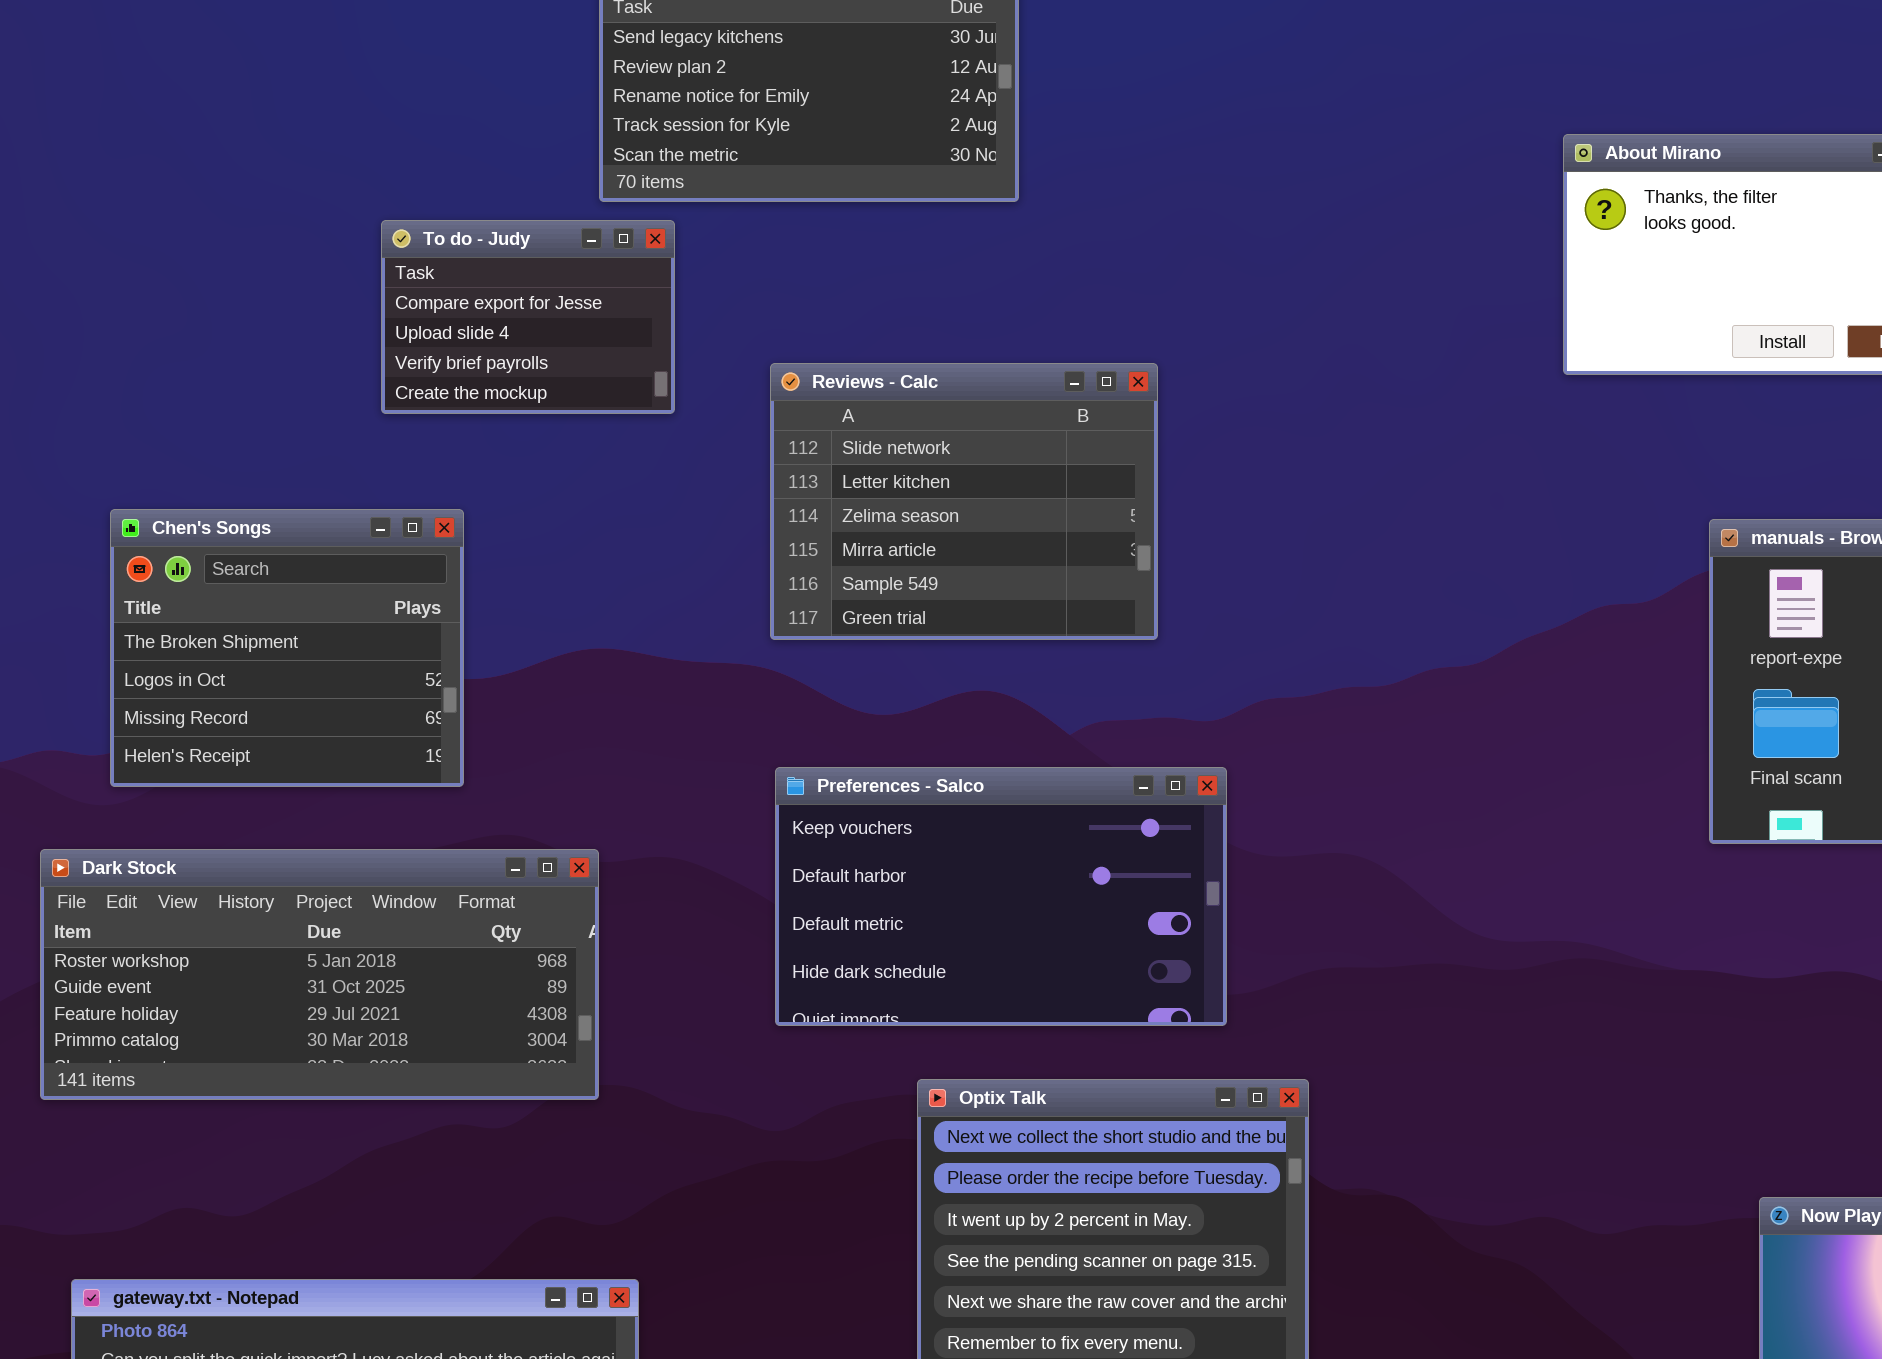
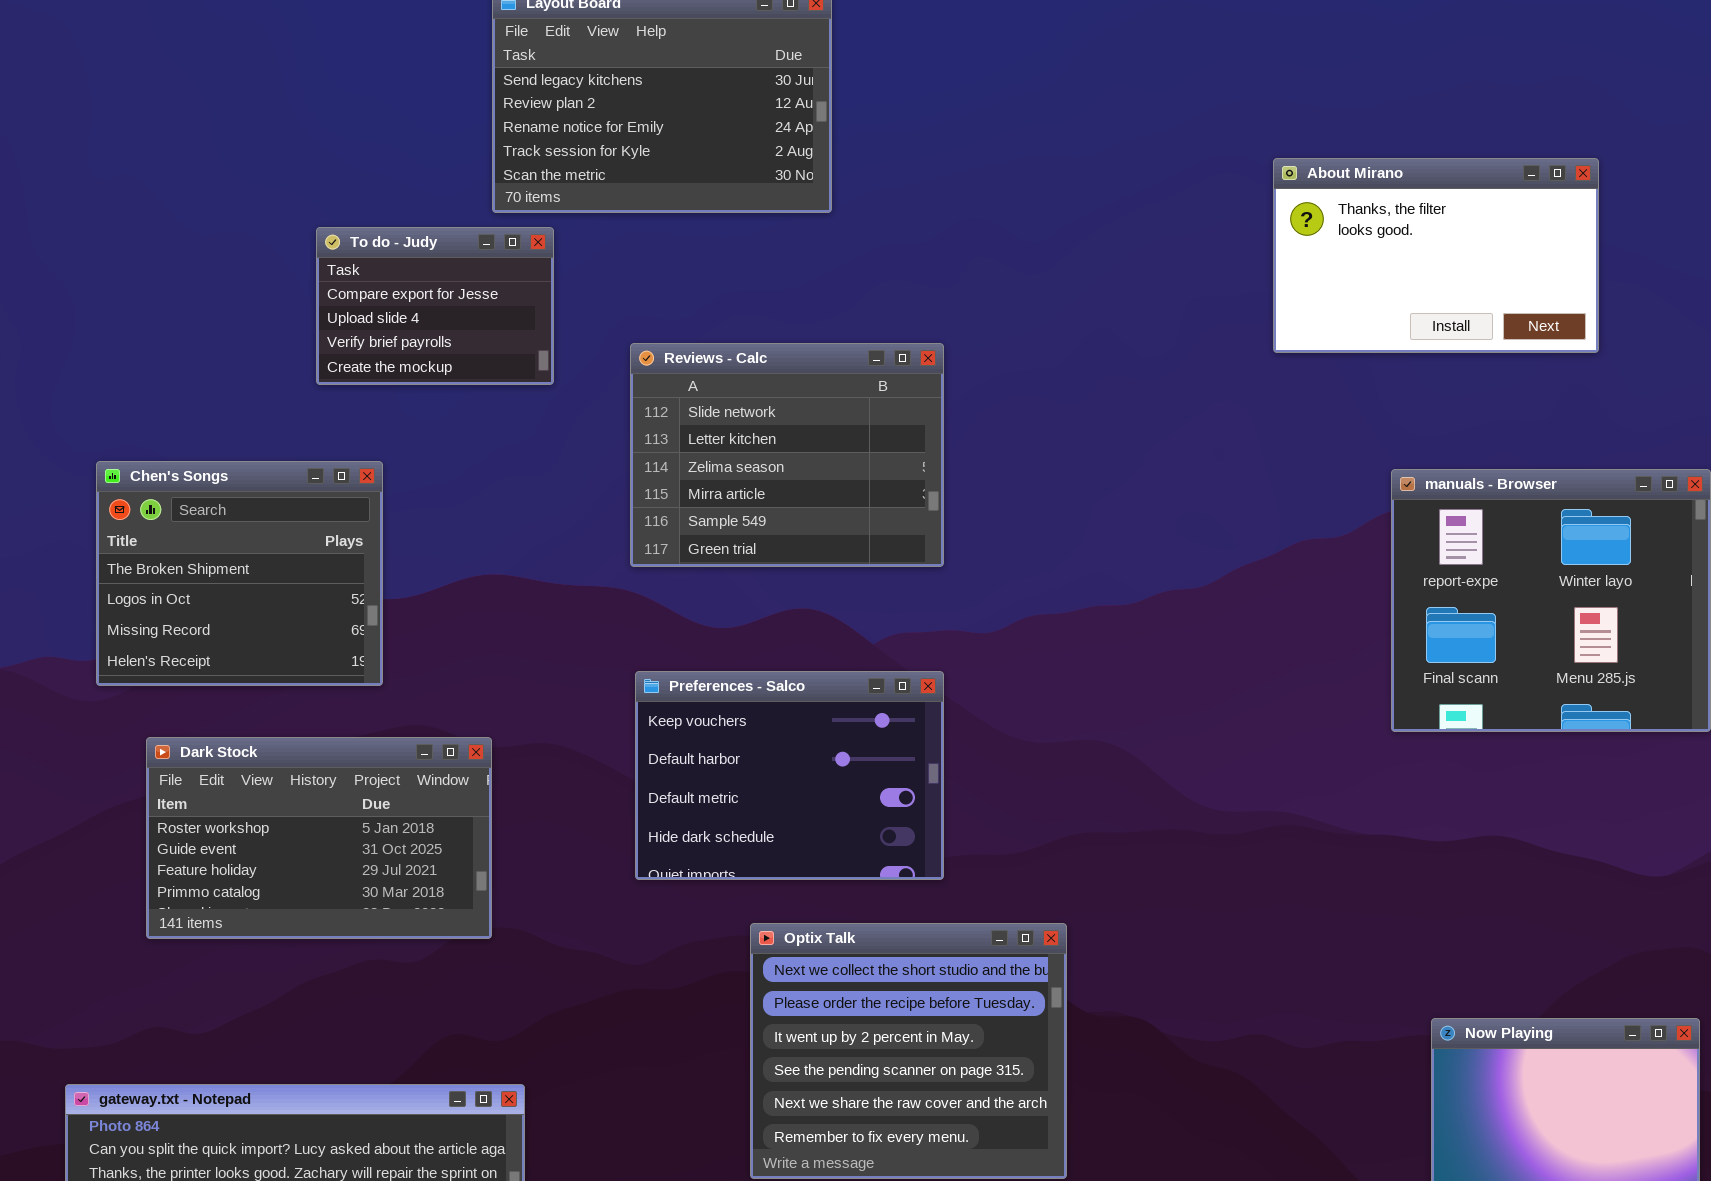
Preferences - Salco: [775,767,1227,1026] -> [635,671,944,880], resized
Dark Stock: [40,849,599,1100] -> [146,737,492,939], resized

